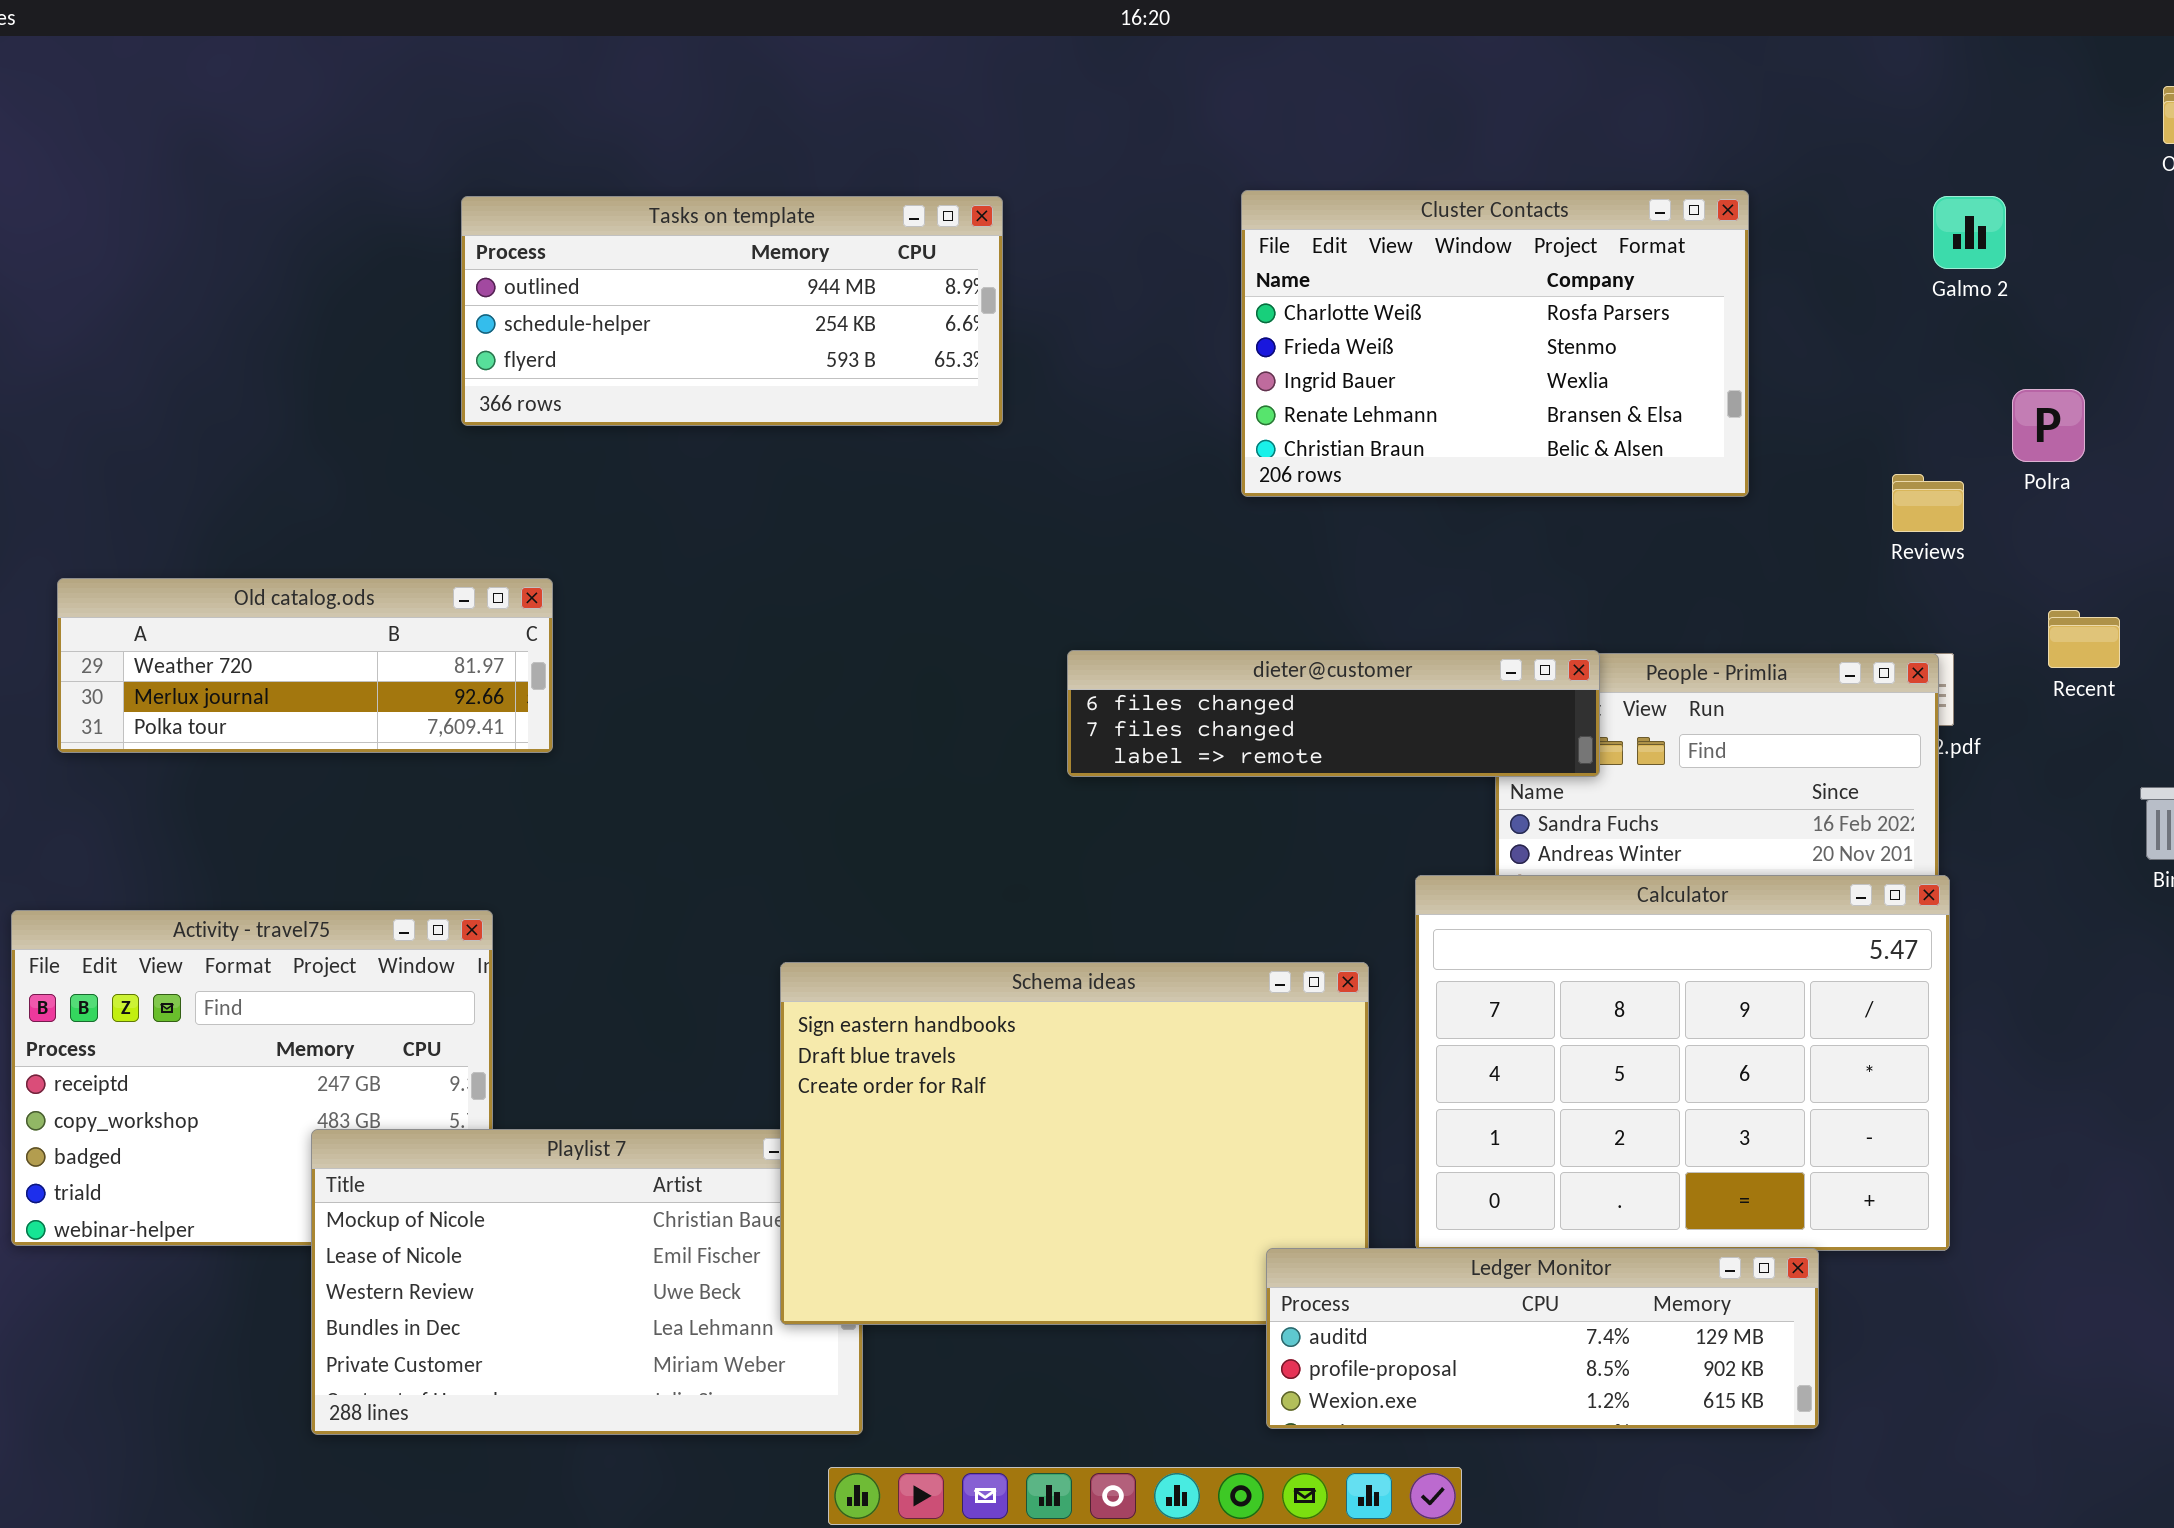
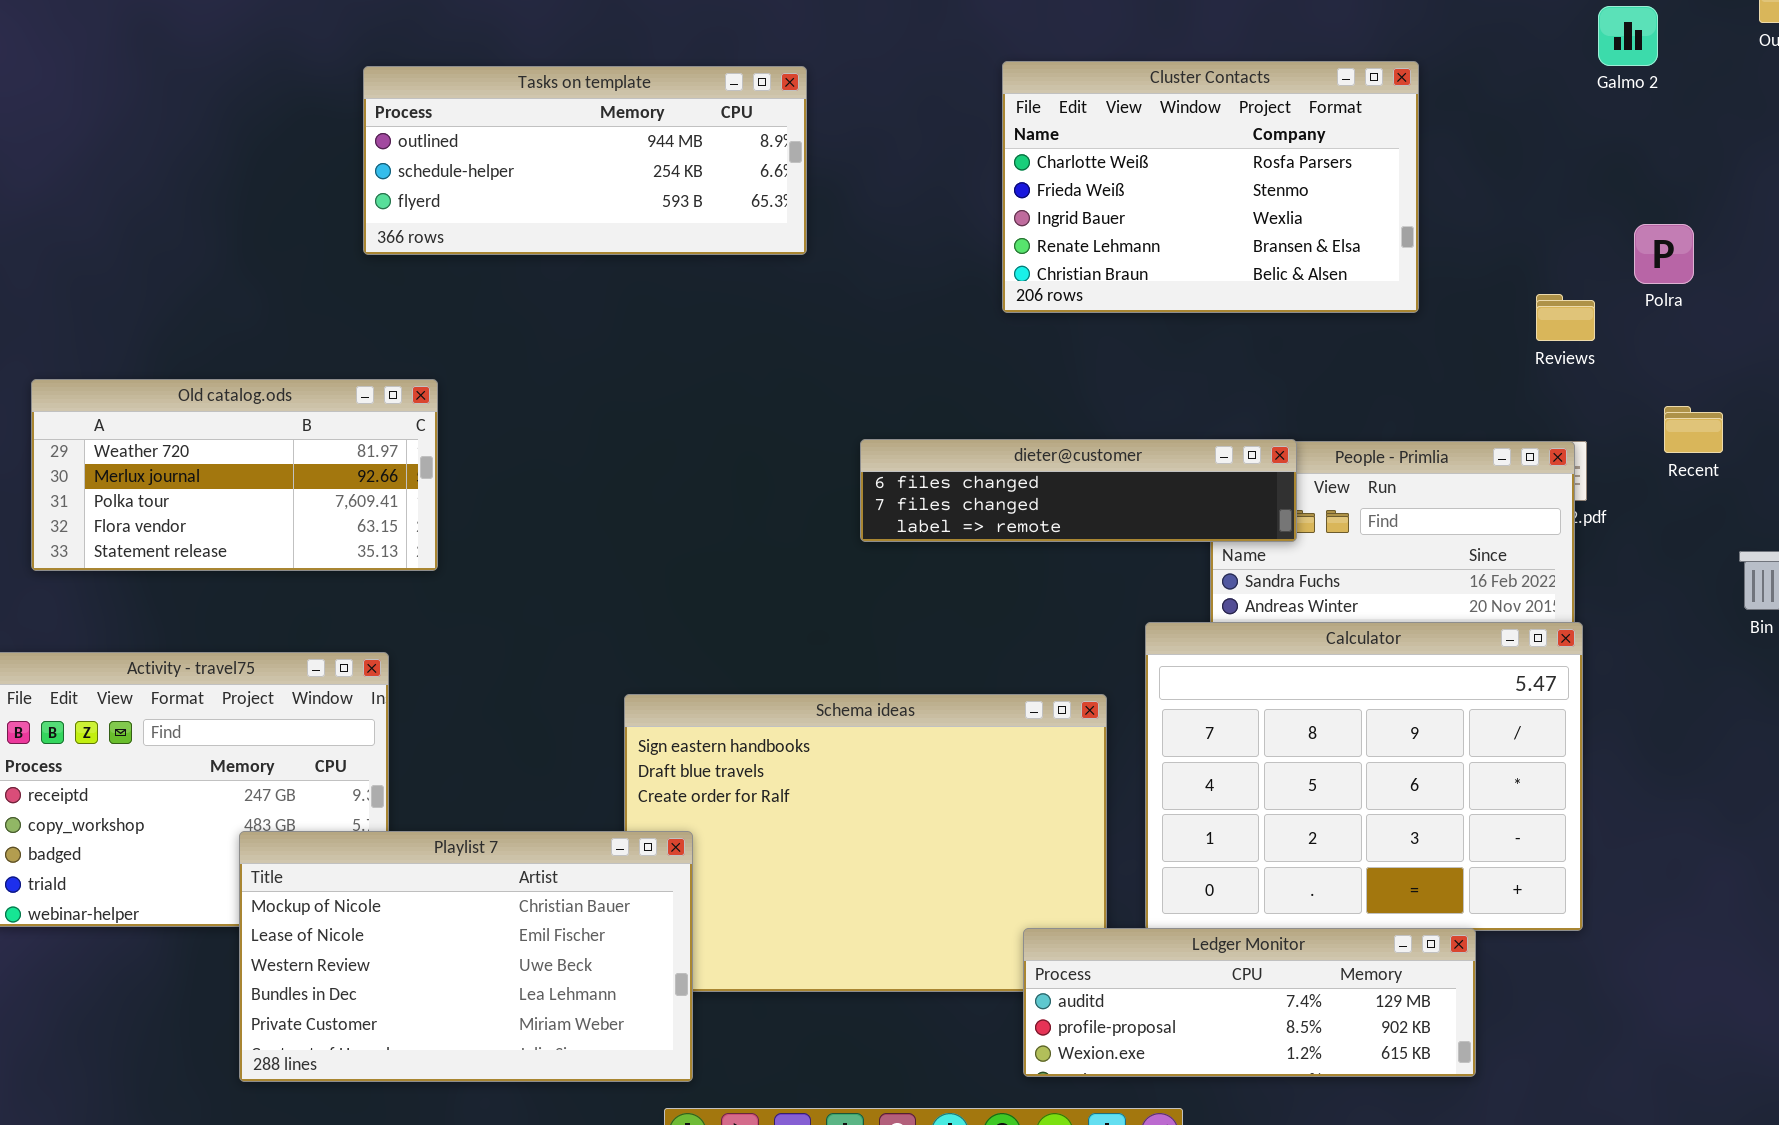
Galmo 2: [1933,196,2006,269] -> [1598,6,1658,66], moved
Old catalog.ods: [57,578,553,753] -> [31,379,438,571], resized
Playlist 7: [311,1129,863,1435] -> [239,831,693,1082], raised

